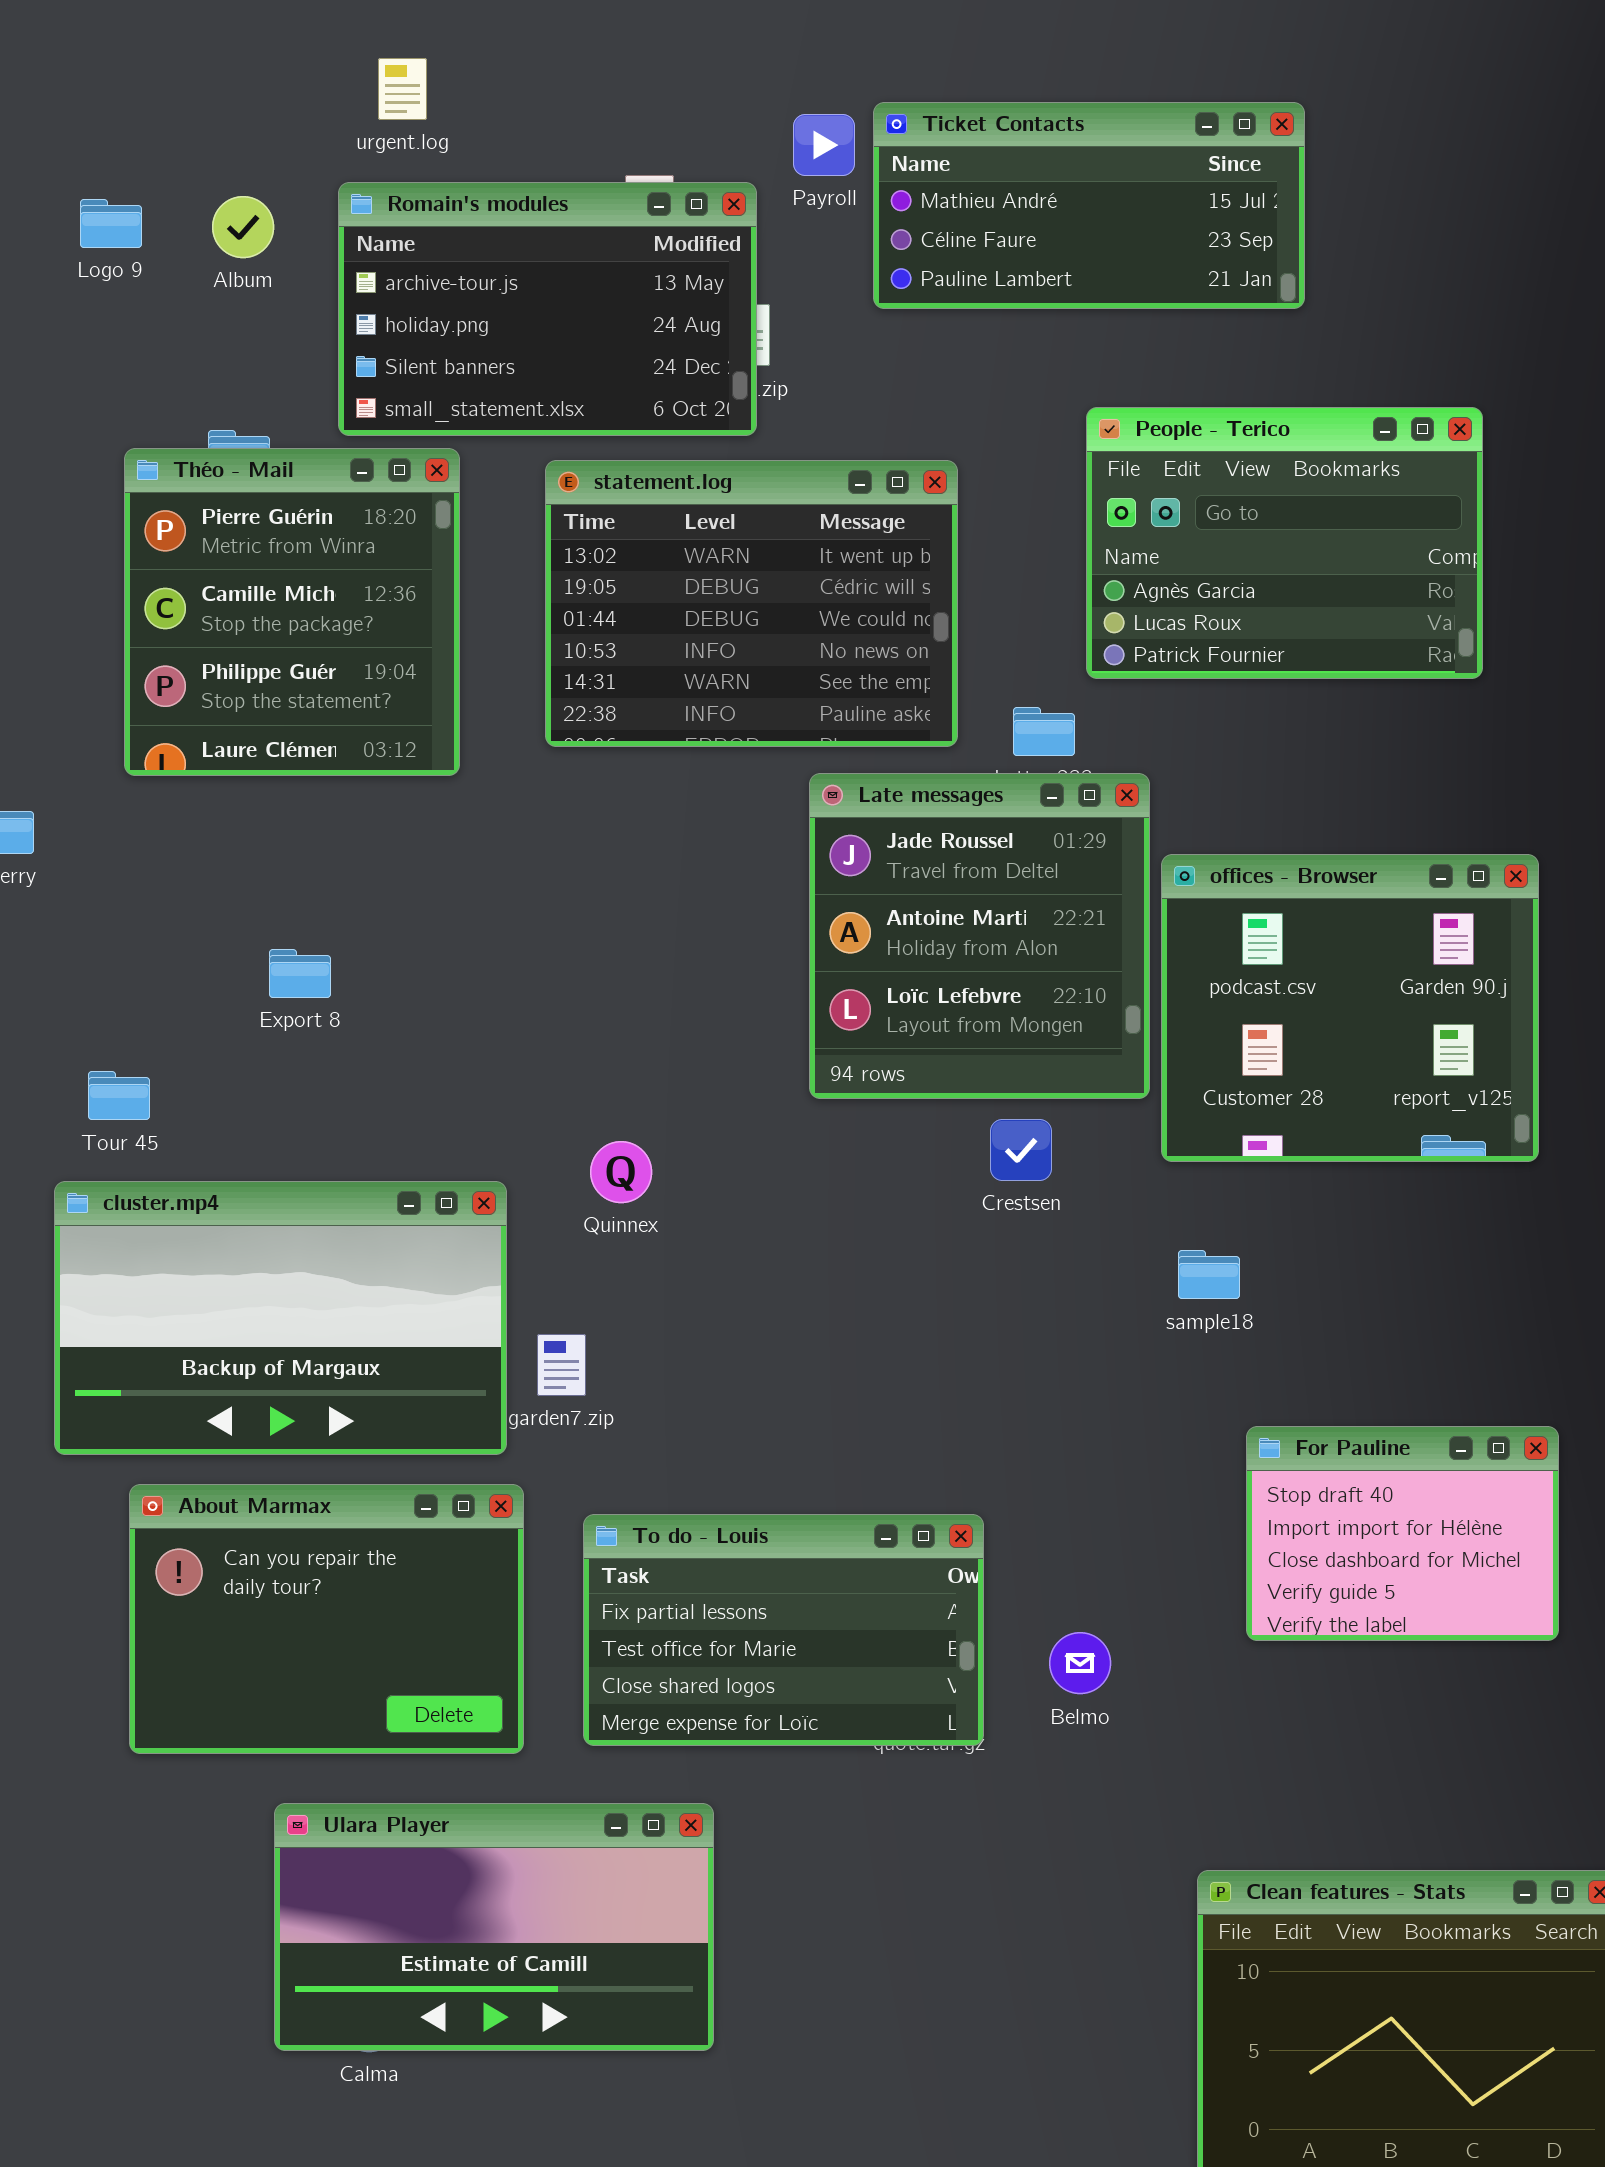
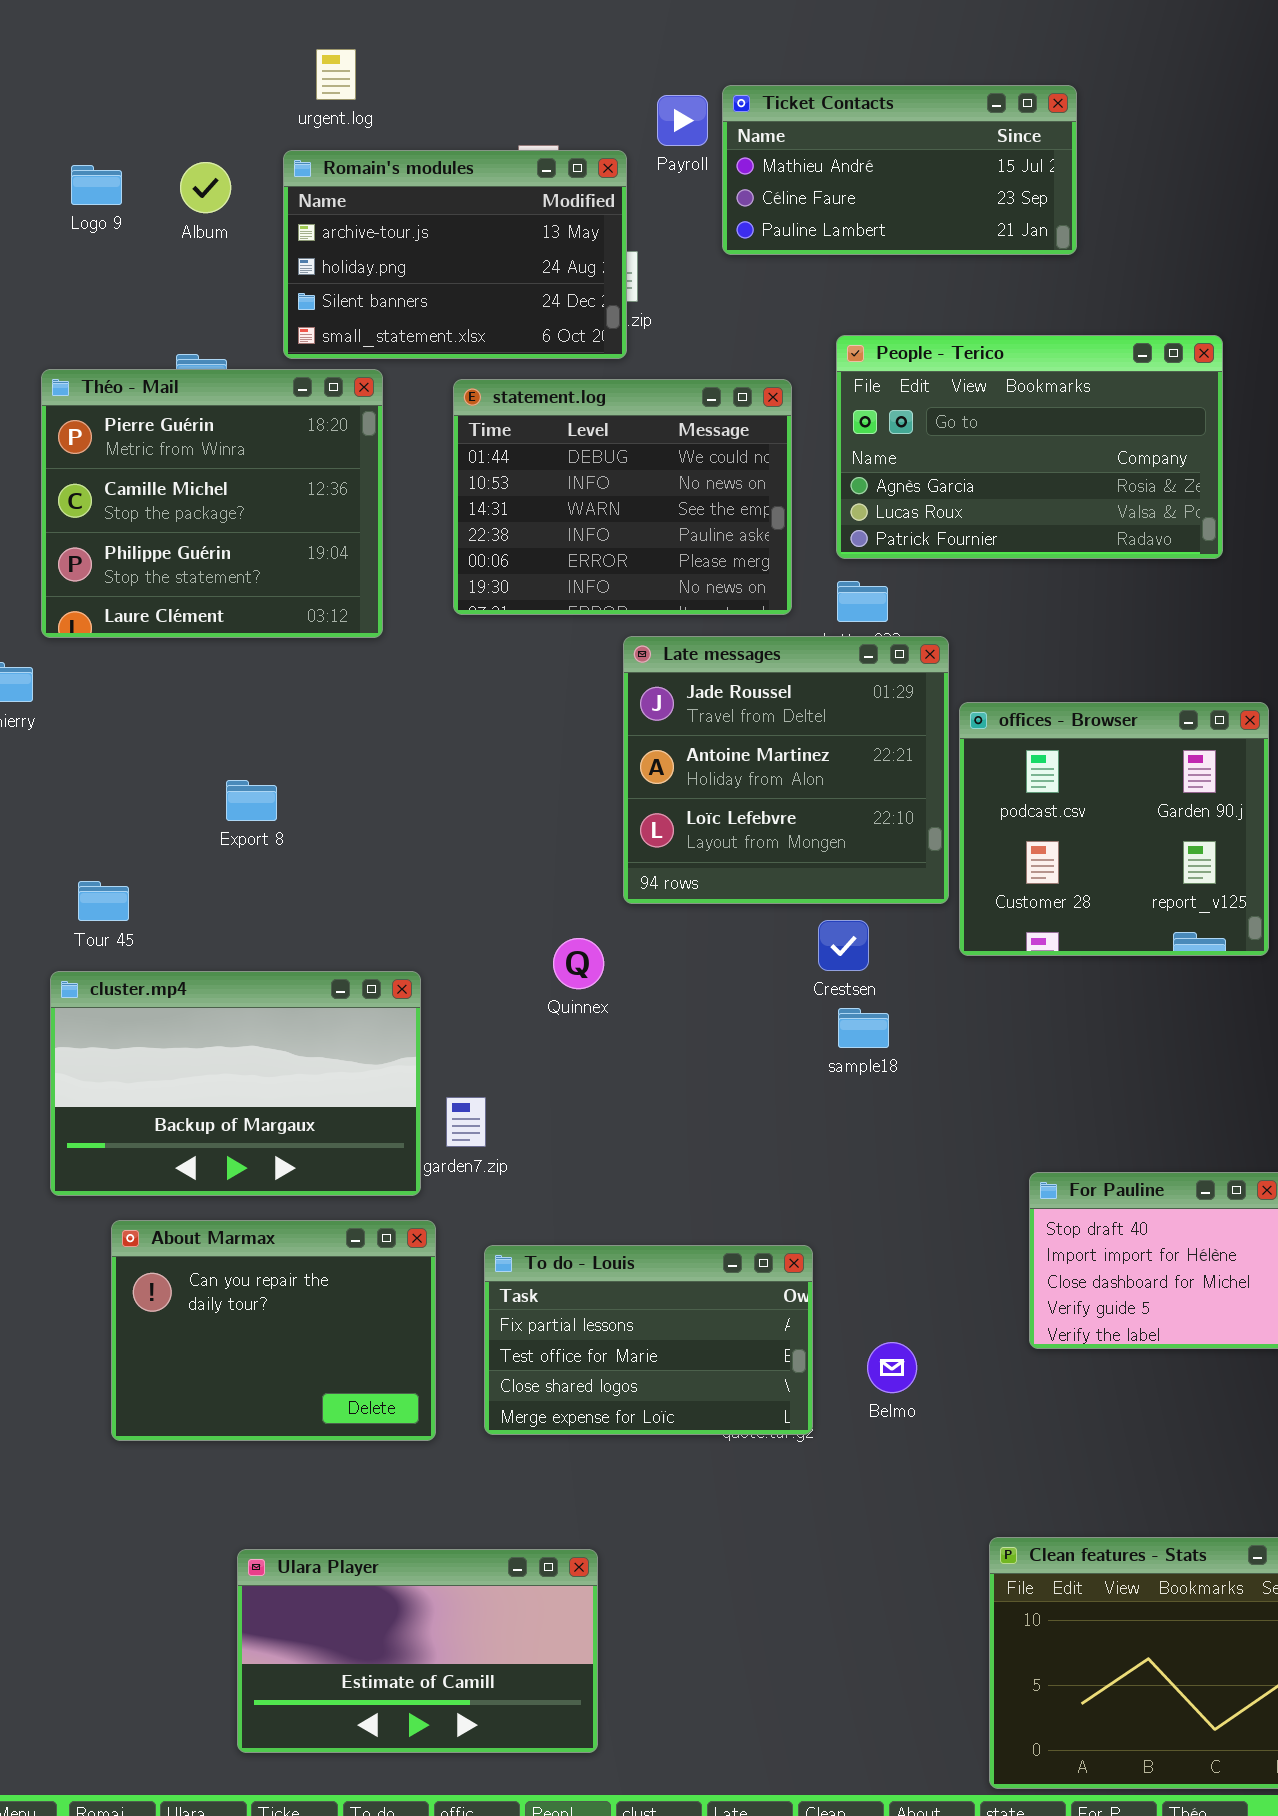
People - Terico: [1086,407,1483,679] -> [836,335,1223,559], resized
Théo - Mail: [124,448,460,776] -> [41,369,383,638], resized
statement.log: [545,460,958,747] -> [453,379,792,615], scrolled down 2 rows
Late messages: [809,773,1150,1099] -> [623,636,949,904], resized
Quinnex: [590,1141,652,1203] -> [553,938,604,989], moved
sample18: [1178,1250,1240,1299] -> [838,1008,889,1048], moved
Ulara Player: [274,1803,714,2051] -> [237,1549,598,1753], moved

